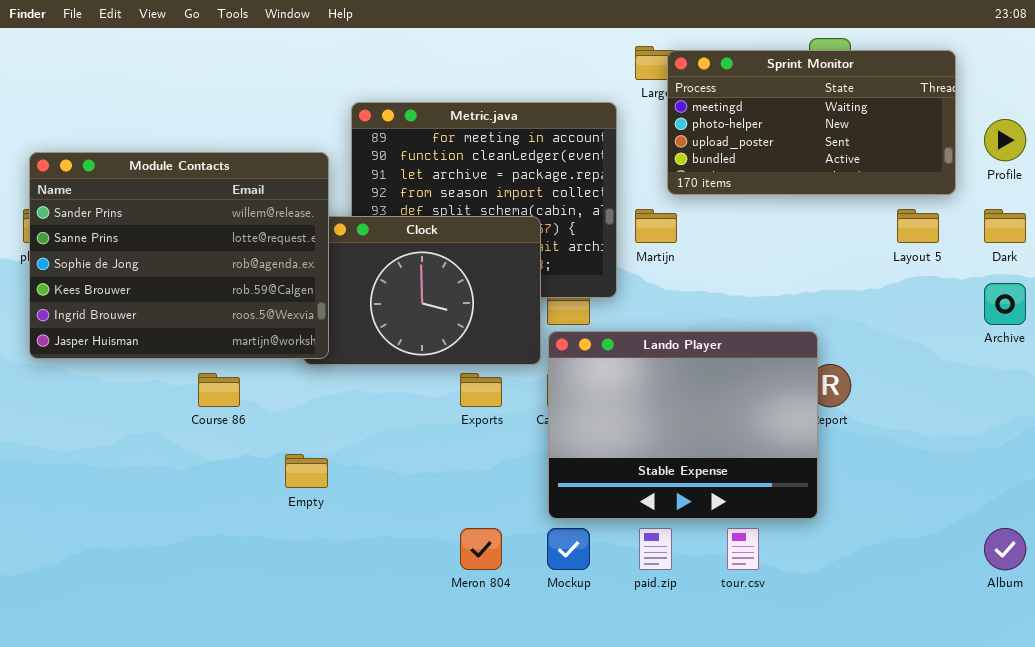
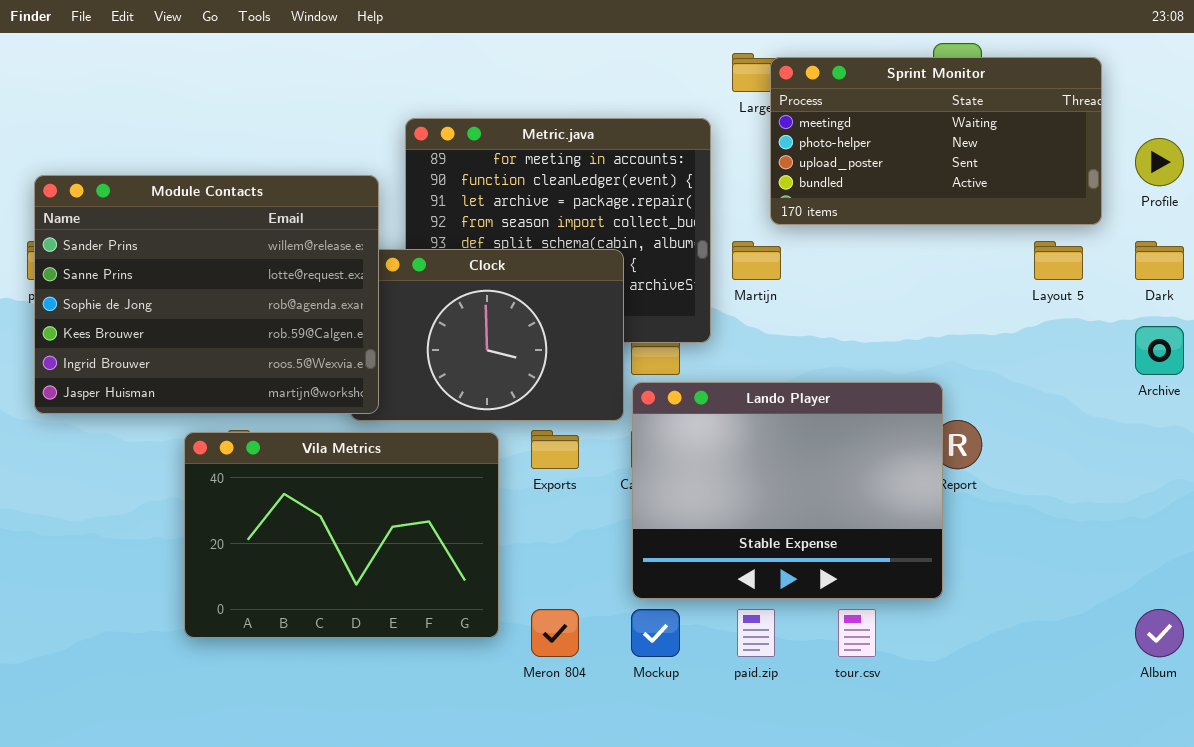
Vila Metrics: none -> [184,432,499,638], opened

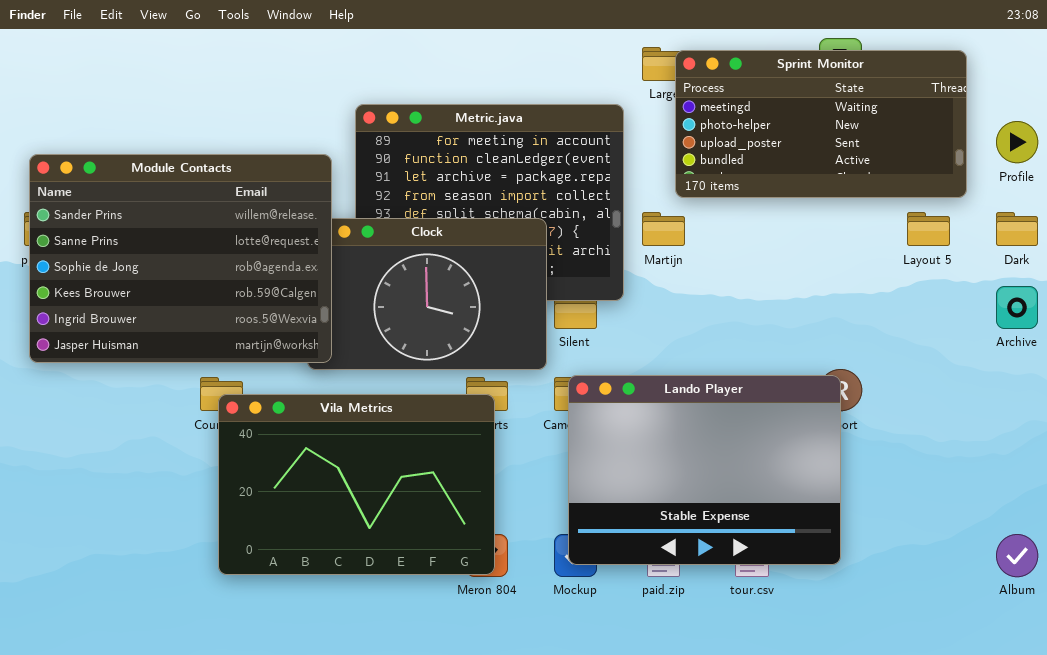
Lando Player: [632,382,943,599] -> [568,375,841,565], moved
Vila Metrics: [184,432,499,638] -> [218,394,495,575], moved

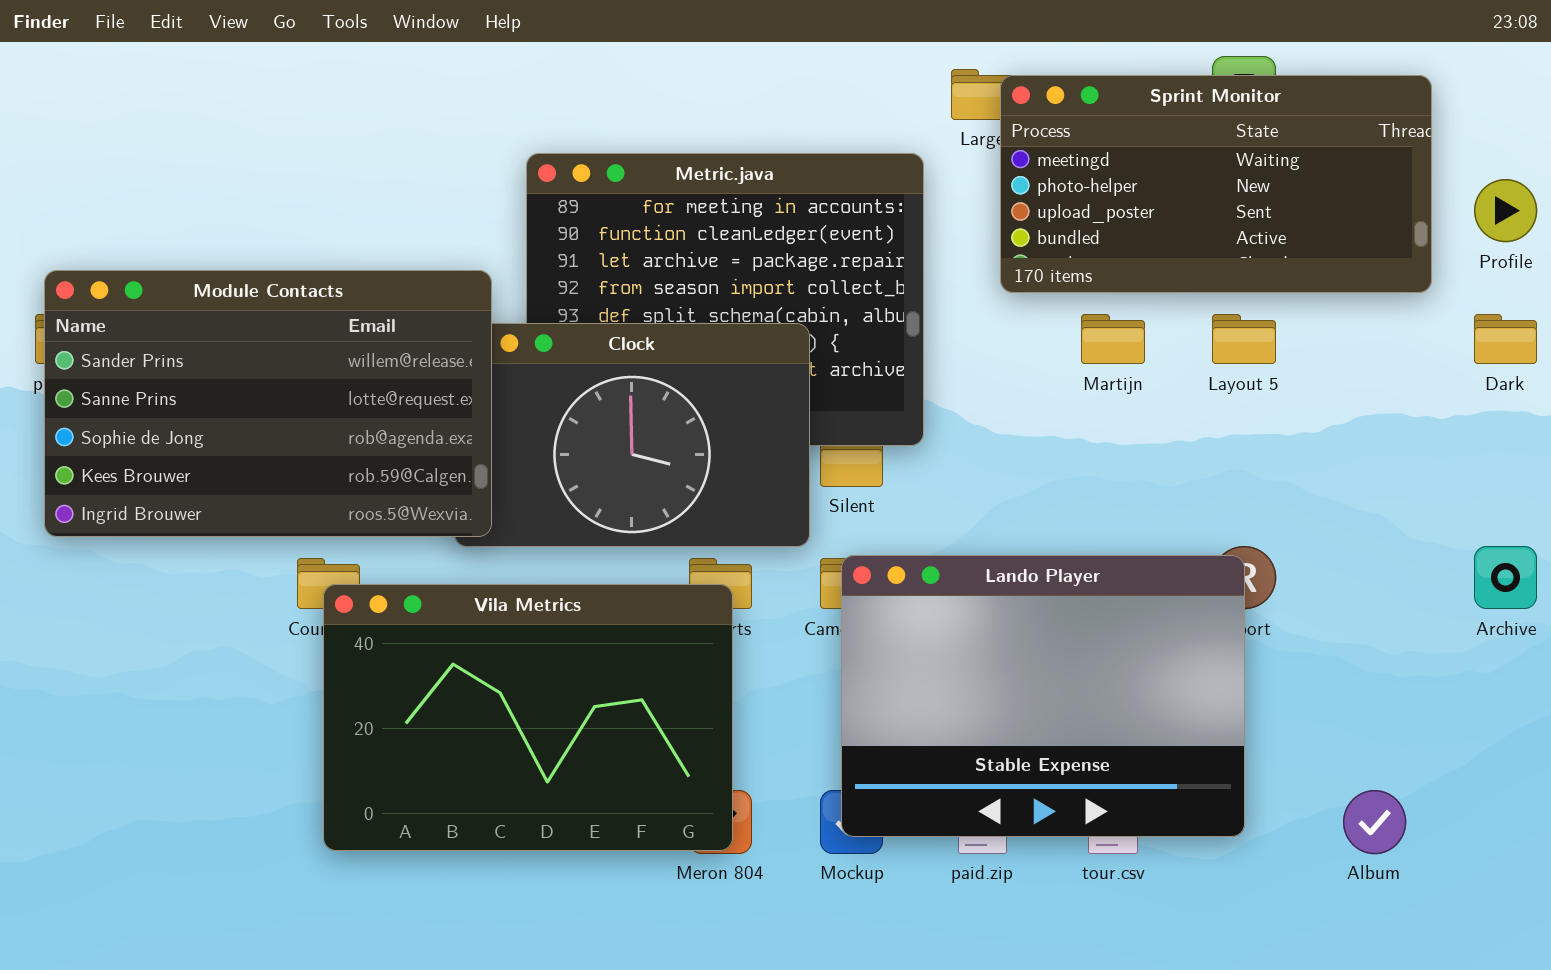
Module Contacts: [29,154,332,363] -> [44,270,492,537], resized
Martijn: [642,212,685,246] -> [1081,314,1145,364], moved
Layout 5: [907,212,950,246] -> [1212,314,1276,364], moved
Archive: [996,286,1038,329] -> [1474,546,1537,609], moved
Album: [996,534,1038,577] -> [1343,790,1406,854], moved

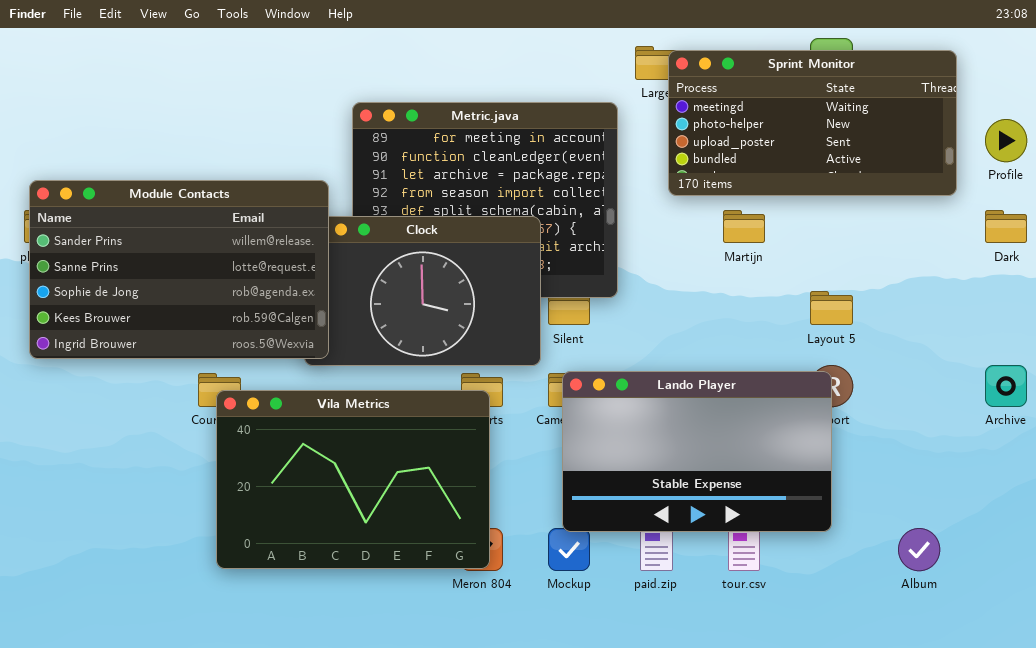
Layout 5: [1212,314,1276,364] -> [810,291,853,325], moved
Lando Player: [841,555,1245,837] -> [562,371,832,532], resized

